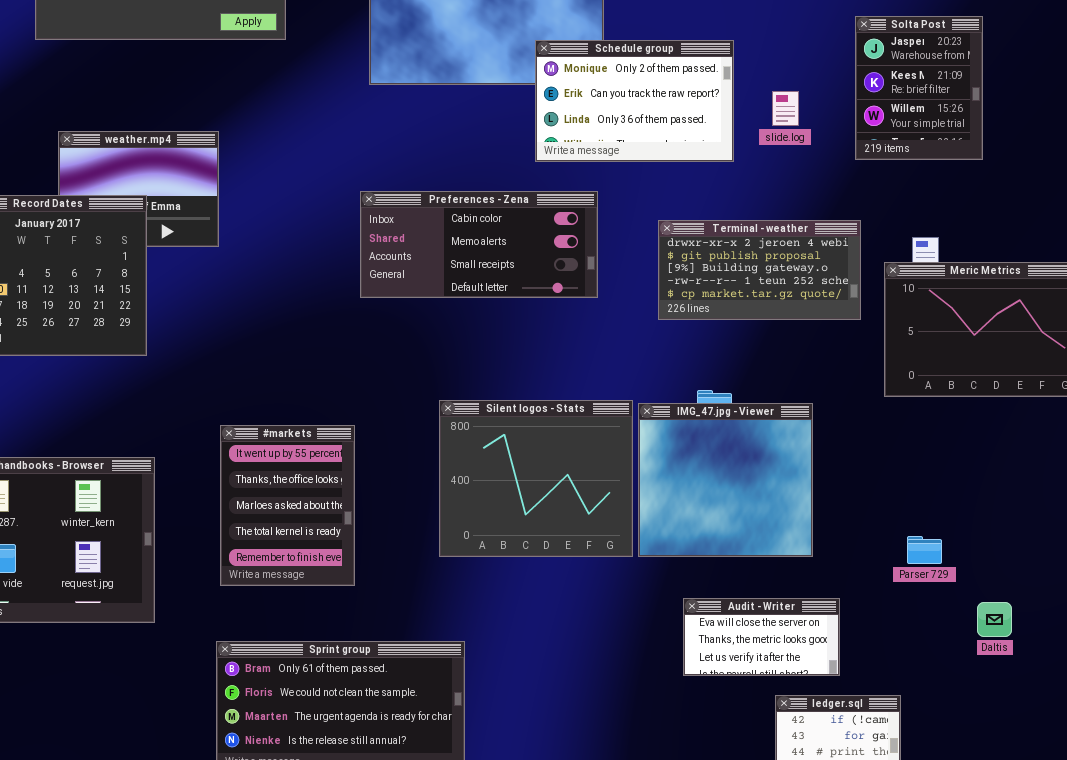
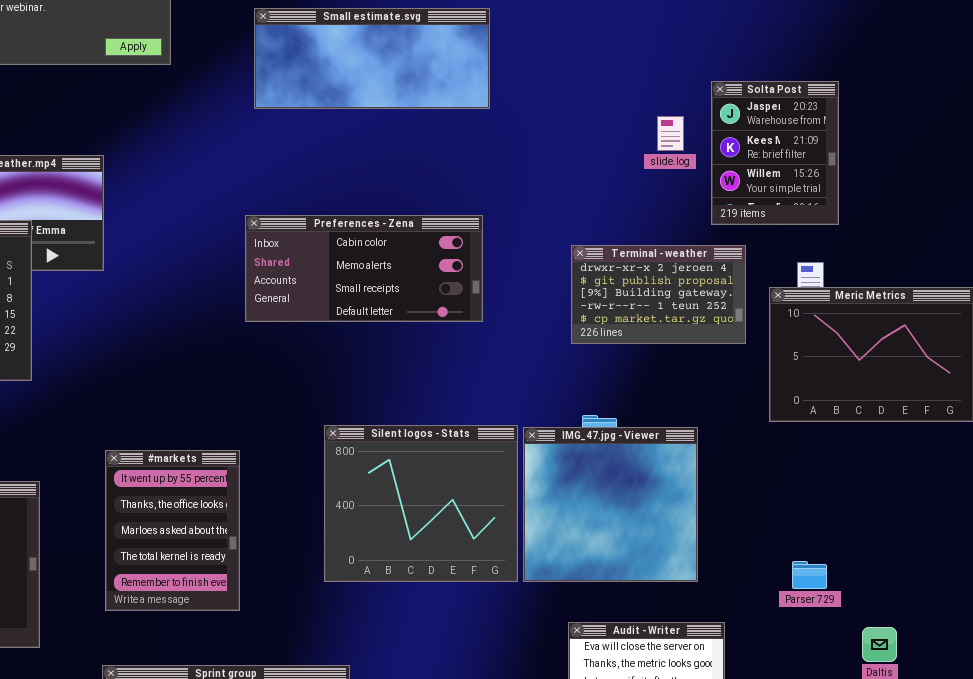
Solta Post: [855,16,983,160] -> [711,81,839,225], moved
Schedule group: [535,40,734,162] -> none, closed
Terminal - weather: [658,220,861,320] -> [571,245,746,344], resized

